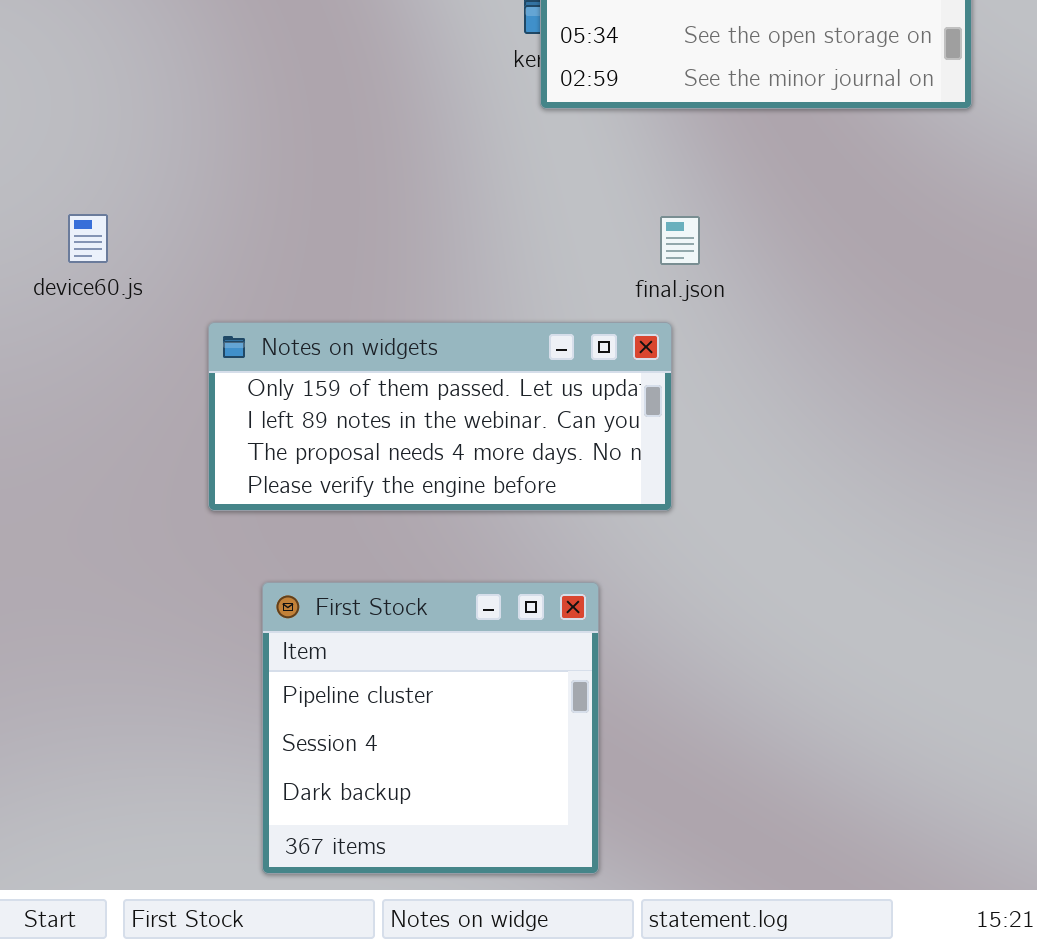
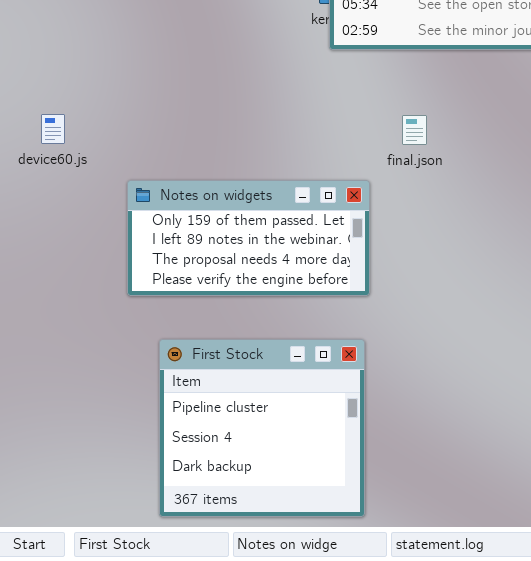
Notes on widgets: [208,322,672,511] -> [127,180,370,296], resized

